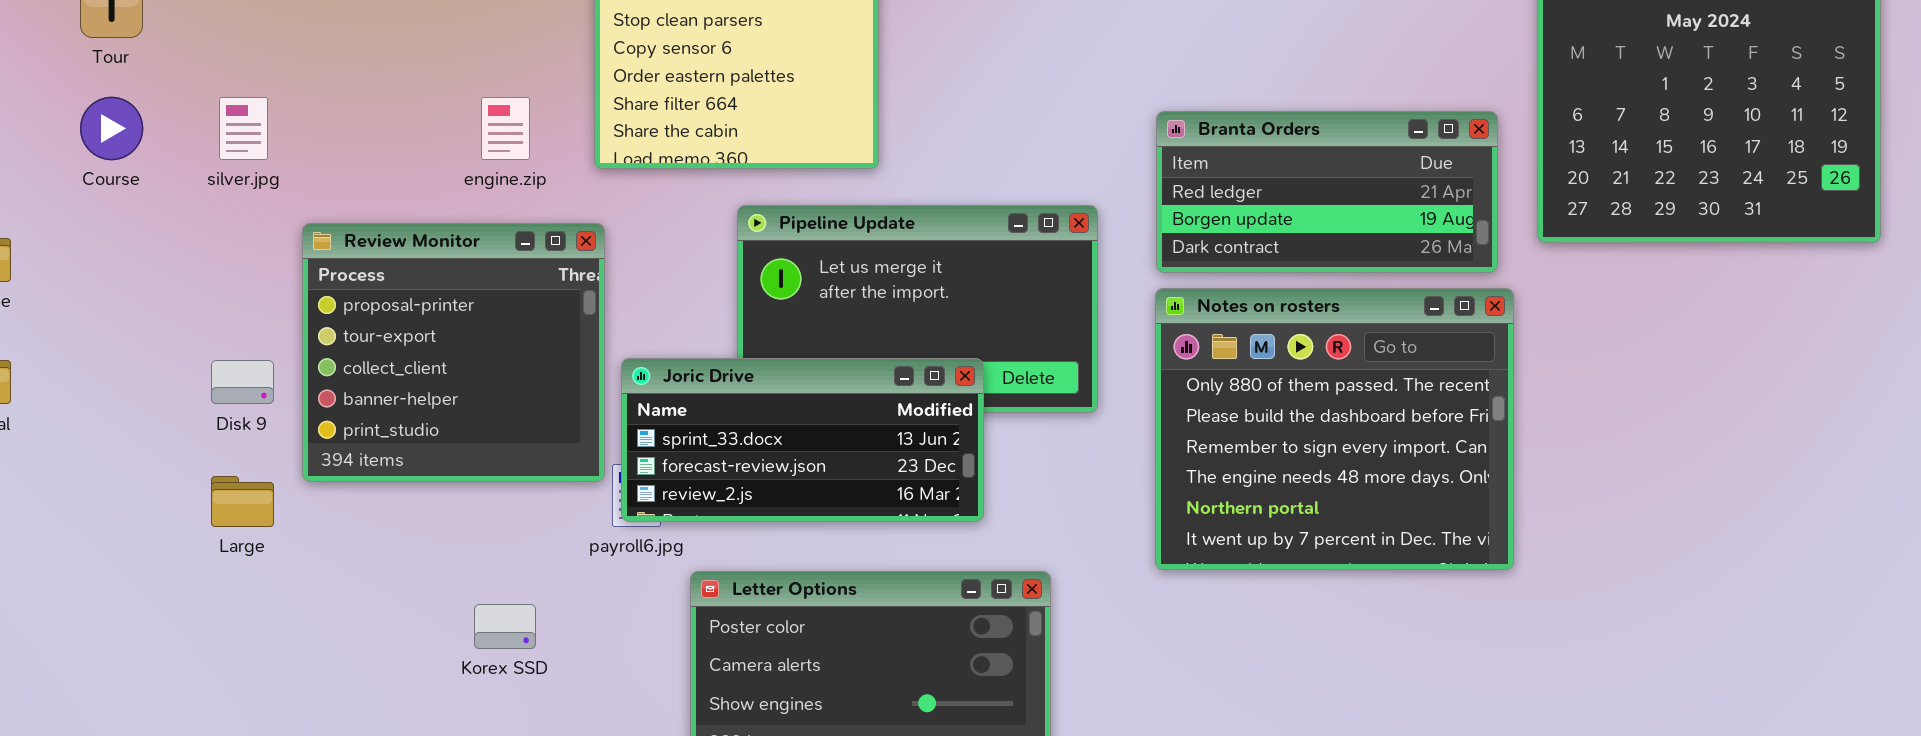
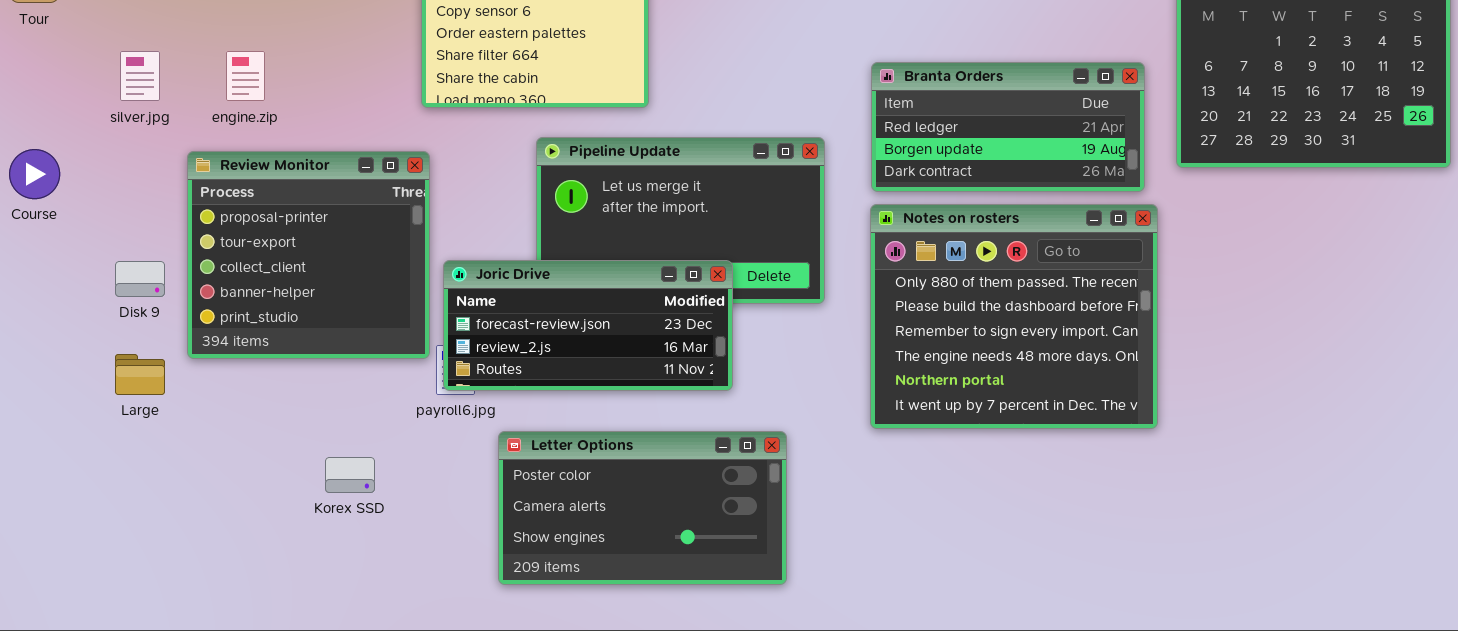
Course: [80,97,143,160] -> [9,149,60,199], moved
engine.zip: [481,97,530,160] -> [226,51,265,101], moved
Joric Drive: [621,358,984,522] -> [443,260,733,391], scrolled down 1 row

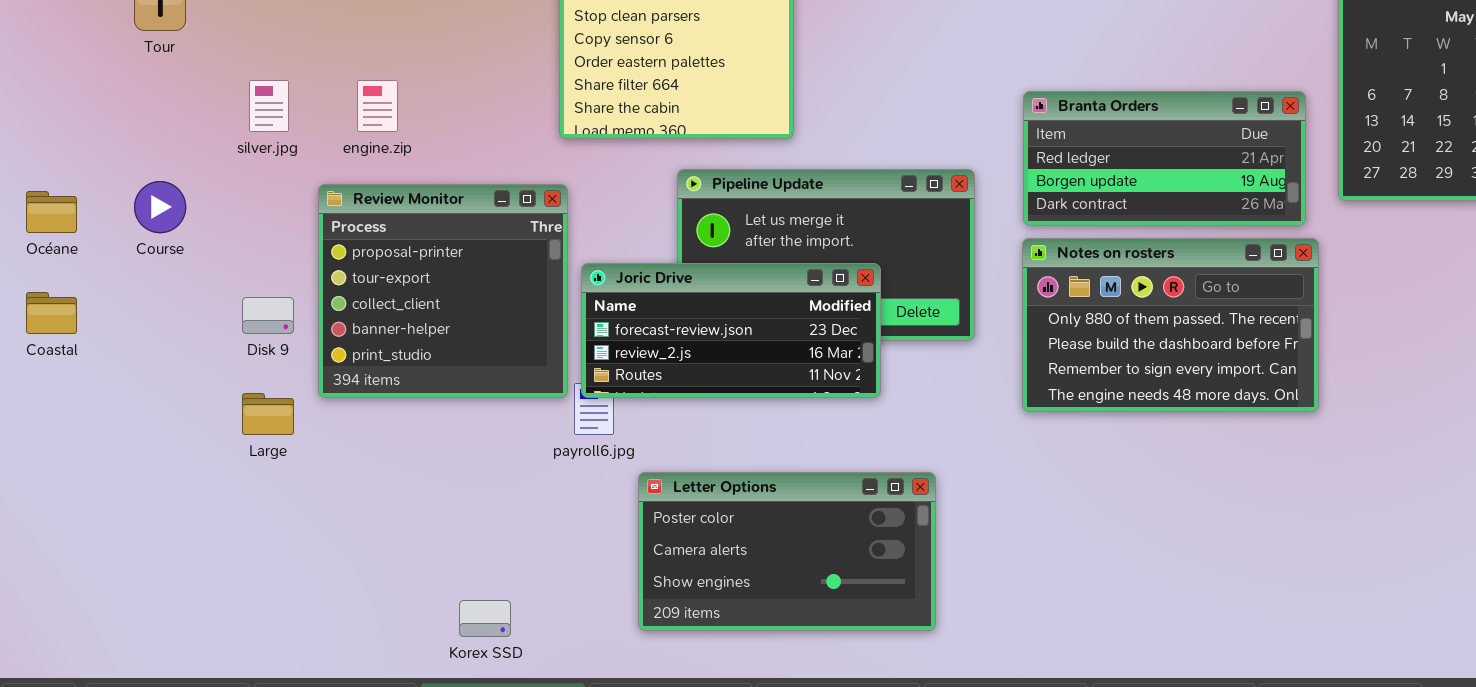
Notes on rosters: [870,204,1158,429] -> [1022,238,1319,412], resized
Joric Drive: [443,260,733,391] -> [581,263,881,398], moved
Korex SSD: [325,457,375,493] -> [459,600,511,637], moved

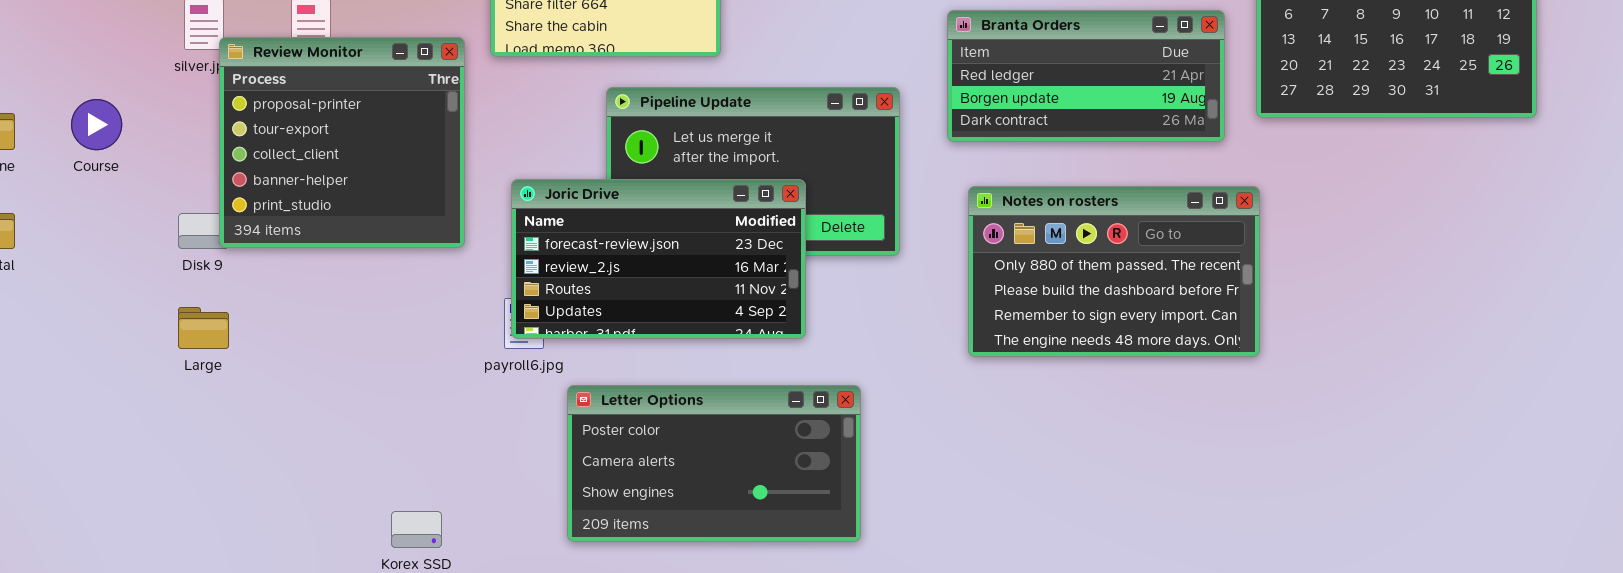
Review Monitor: [318,184,568,398] -> [219,37,465,248], moved
Notes on rosters: [1022,238,1319,412] -> [968,186,1260,357], moved
Joric Drive: [581,263,881,398] -> [511,179,806,339], resized

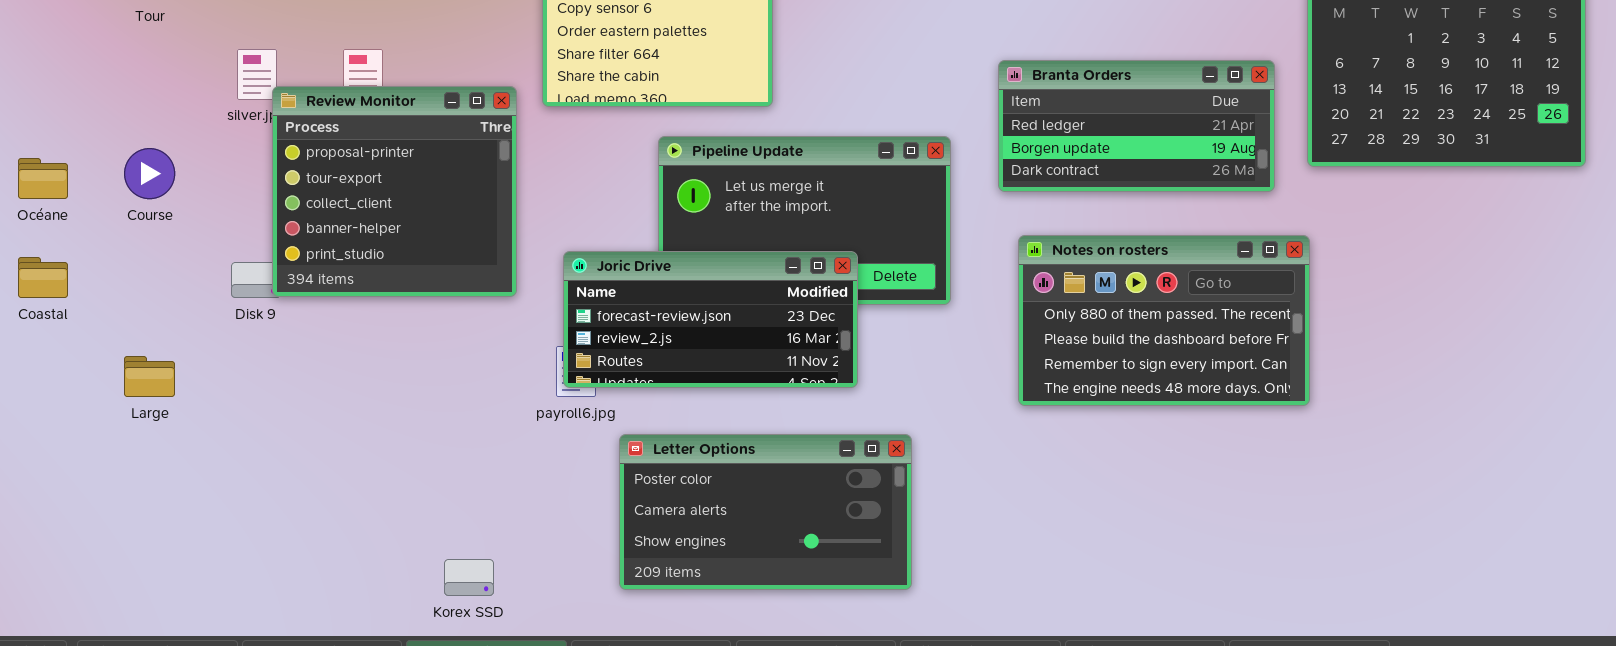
Joric Drive: [511,179,806,339] -> [563,251,858,388], resized
Large: [178,307,229,349] -> [124,356,175,397], moved

